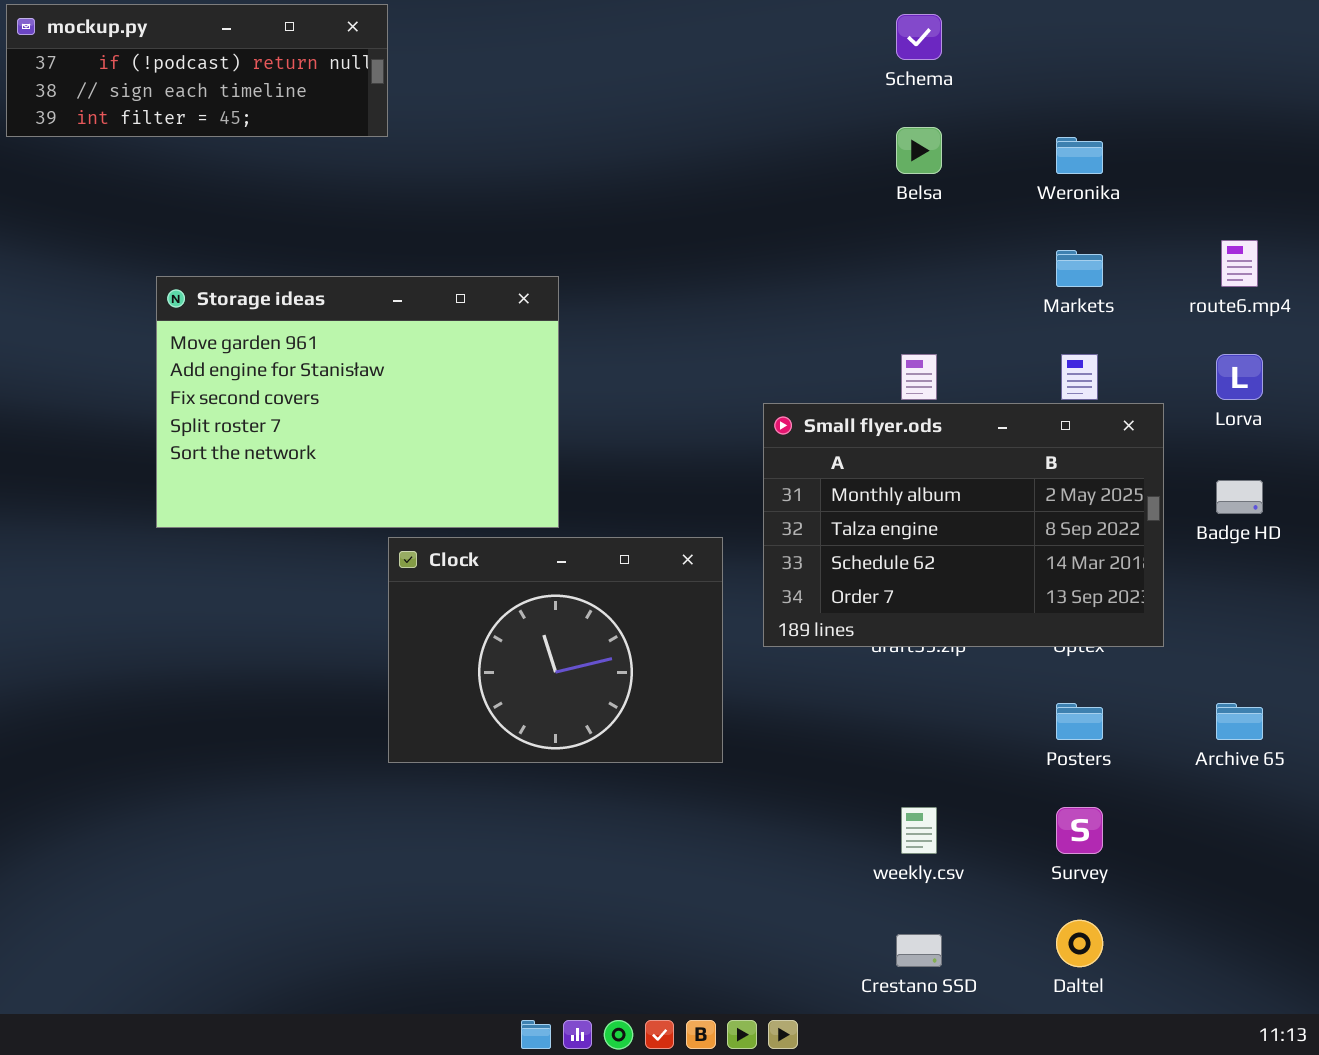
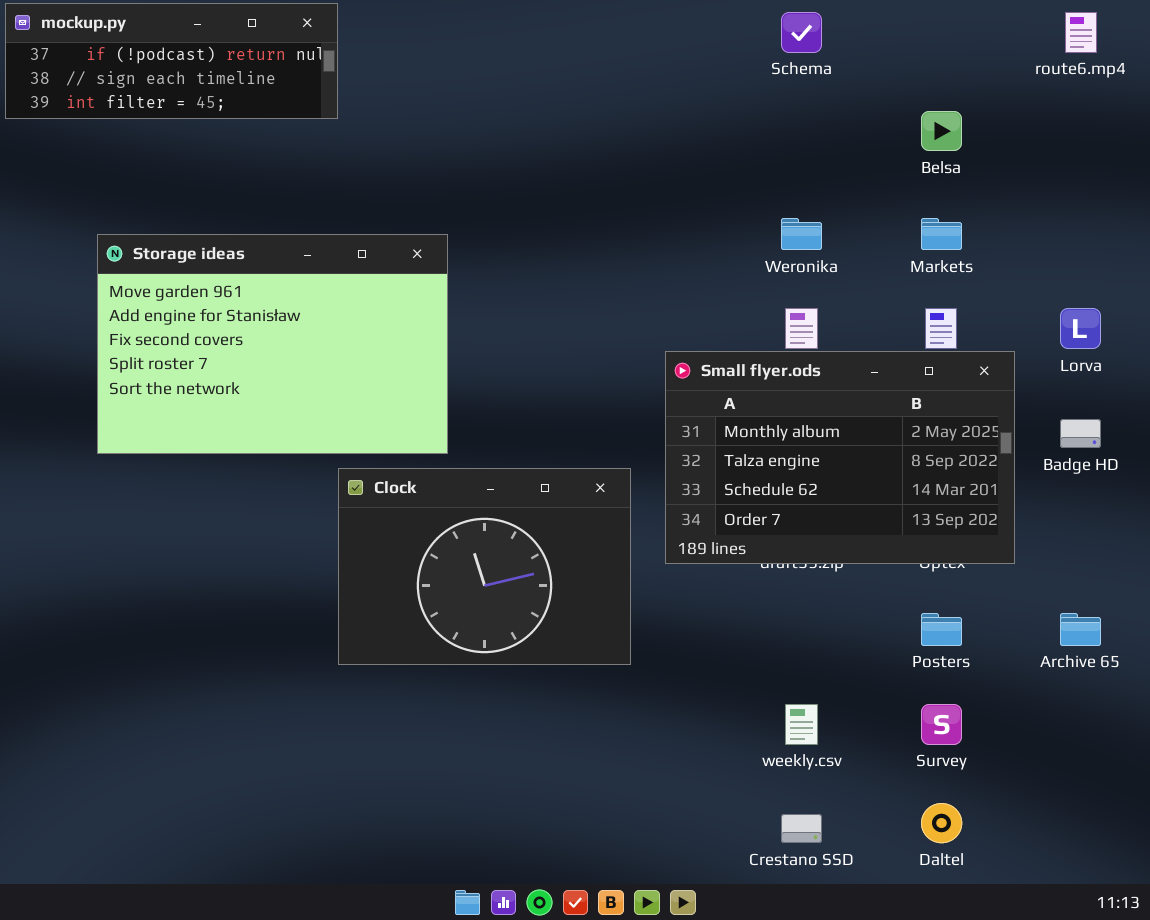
Belsa: [896,127,942,174] -> [921,111,962,151], moved
Weronika: [1056,137,1103,174] -> [781,218,822,250], moved
route6.mp4: [1221,240,1258,287] -> [1065,12,1097,53], moved
Storage ideas: [156,276,559,528] -> [97,234,448,454], moved

